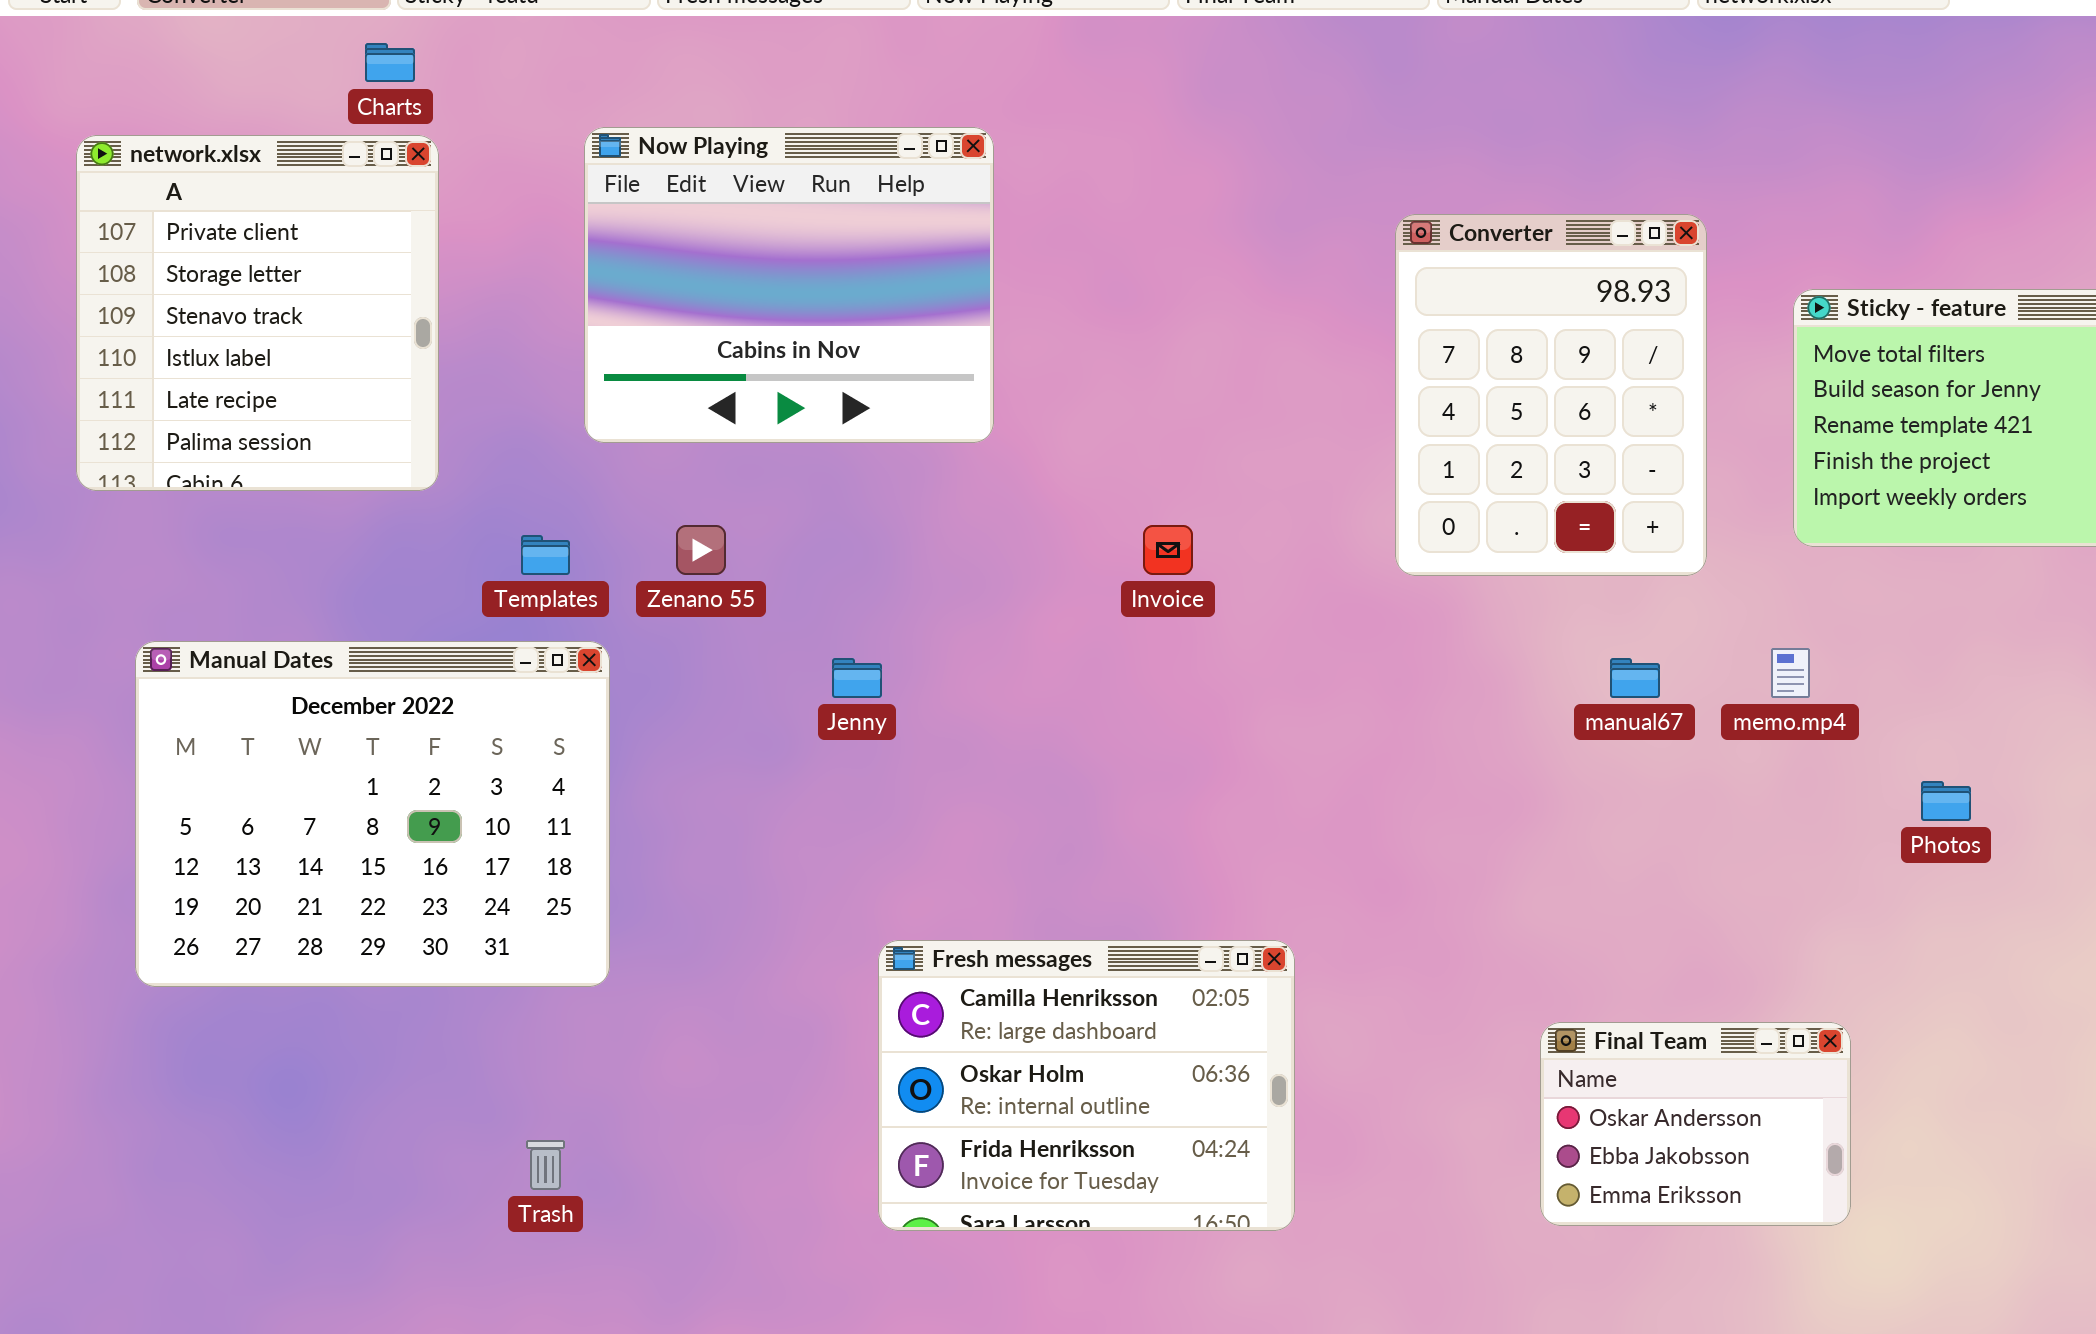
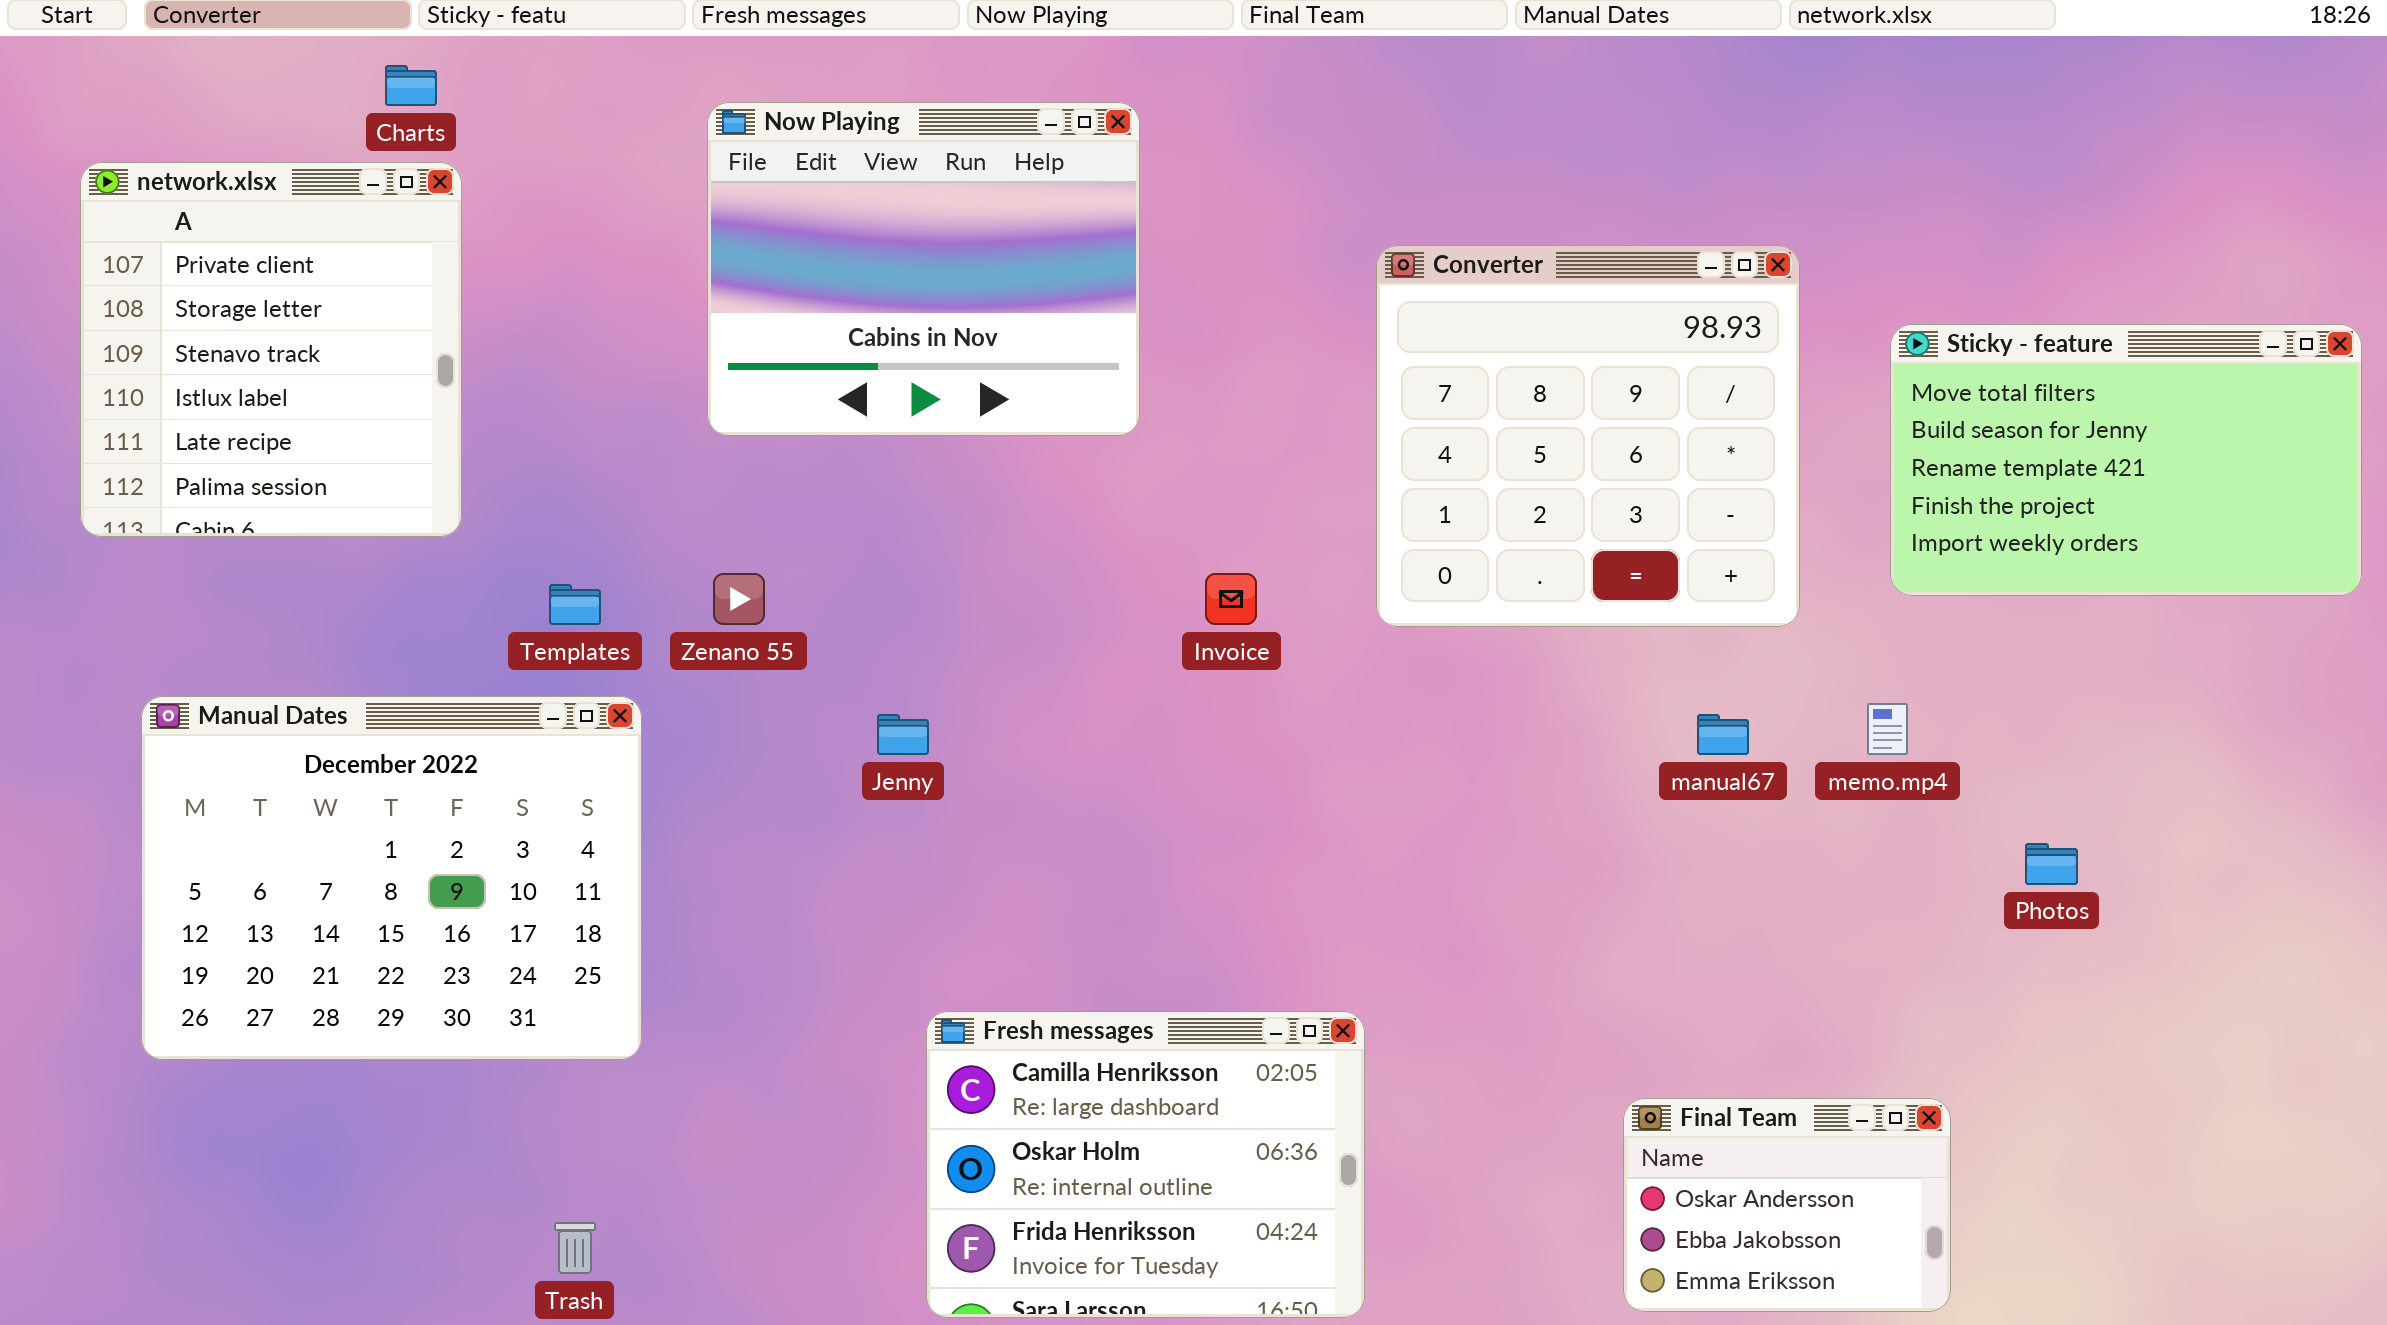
Now Playing: [584,127,994,443] -> [707,102,1140,436], moved
Converter: [1395,214,1707,576] -> [1376,245,1800,627], resized

